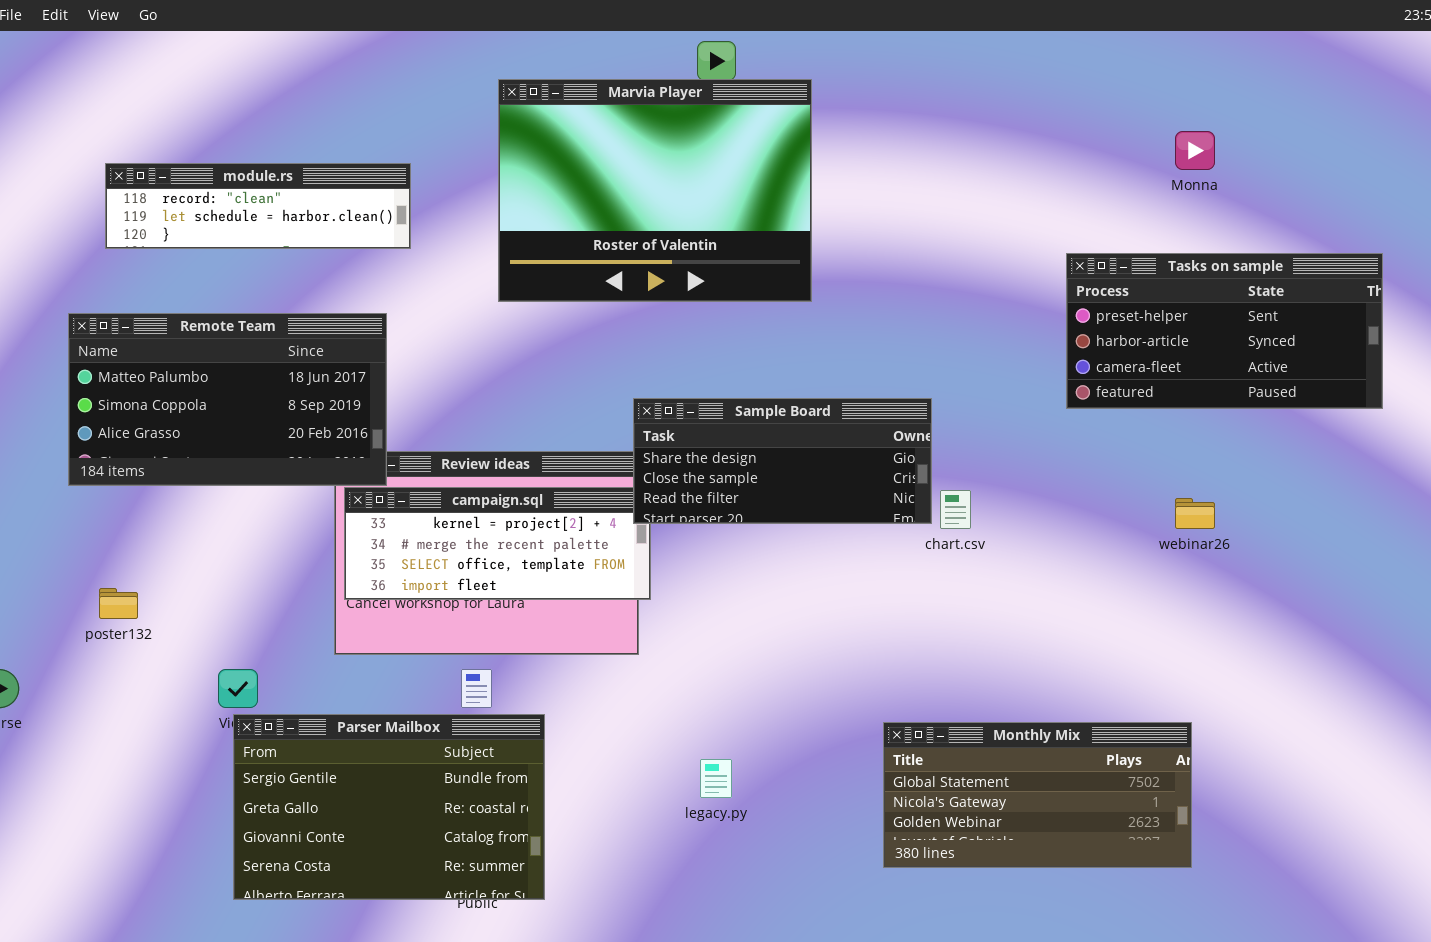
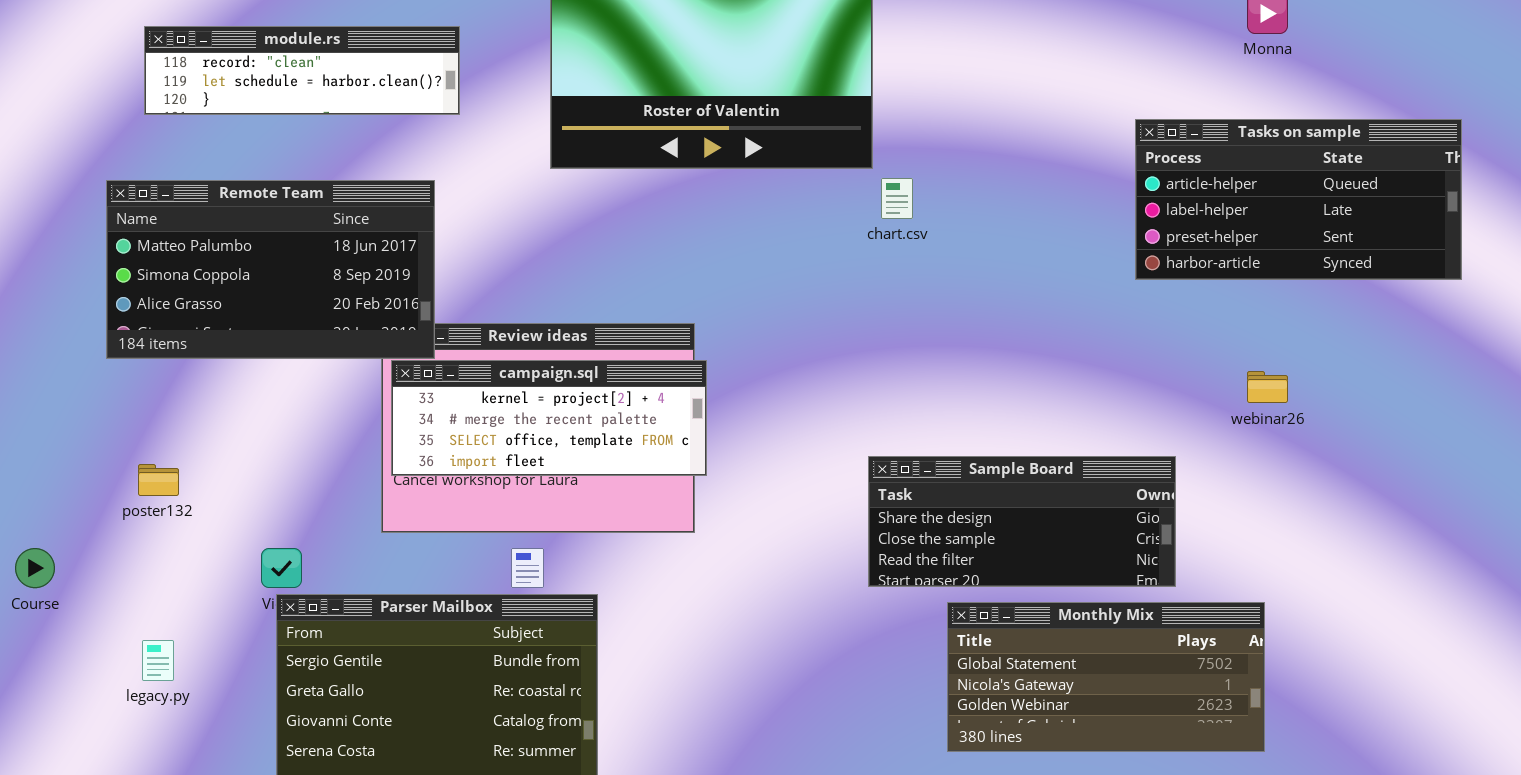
Tasks on sample: [1066,253,1383,409] -> [1135,119,1462,280], scrolled up 2 rows
Sample Board: [633,398,932,524] -> [868,456,1176,587], moved
chart.csv: [940,490,971,529] -> [881,178,913,219], moved
legacy.py: [700,759,732,798] -> [142,640,174,681], moved

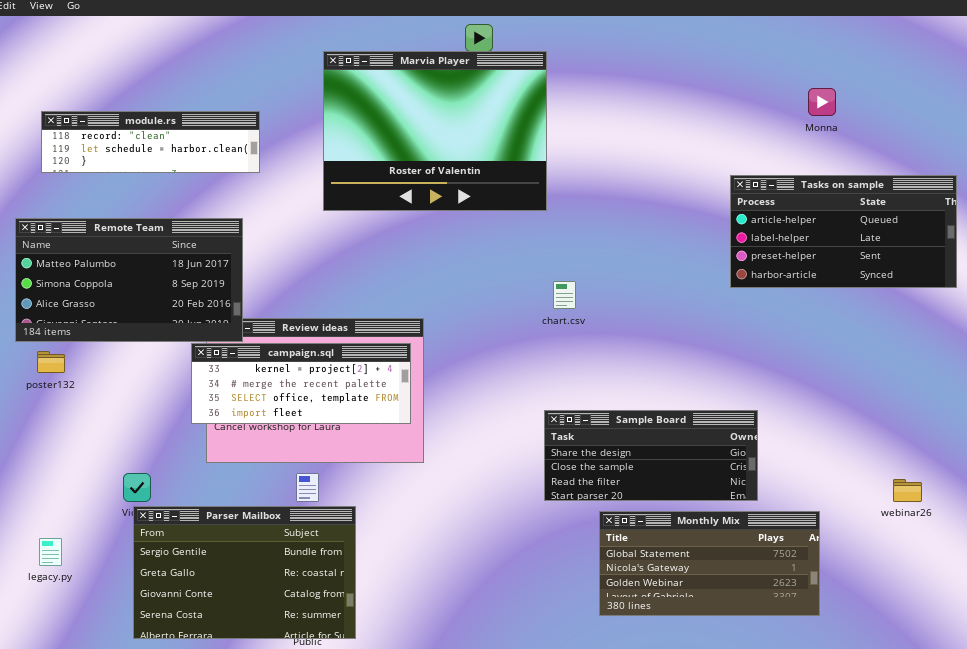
chart.csv: [881,178,913,219] -> [553,281,576,309], moved
campaign.sql: [391,360,707,476] -> [191,343,411,424], moved
webinar26: [1247,371,1288,403] -> [893,479,922,502], moved
poster132: [138,464,179,496] -> [37,351,65,373], moved

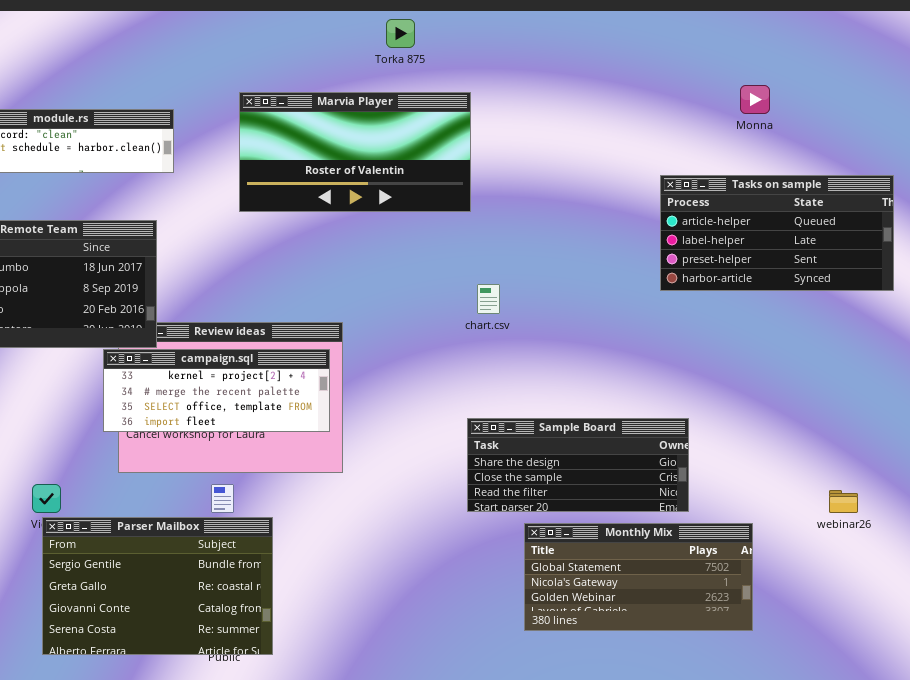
Marvia Player: [323,51,547,211] -> [239,92,471,212], resized

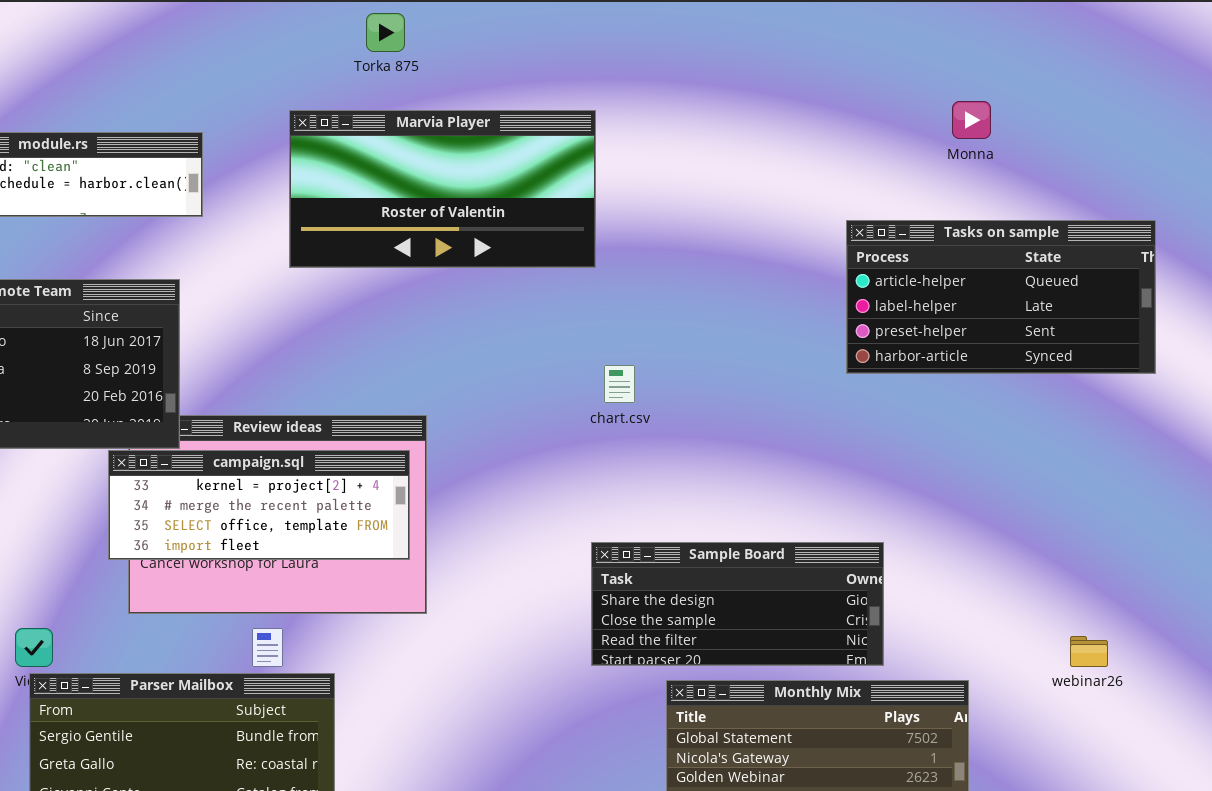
Torka 875: [386,19,415,48] -> [366,13,405,52], moved

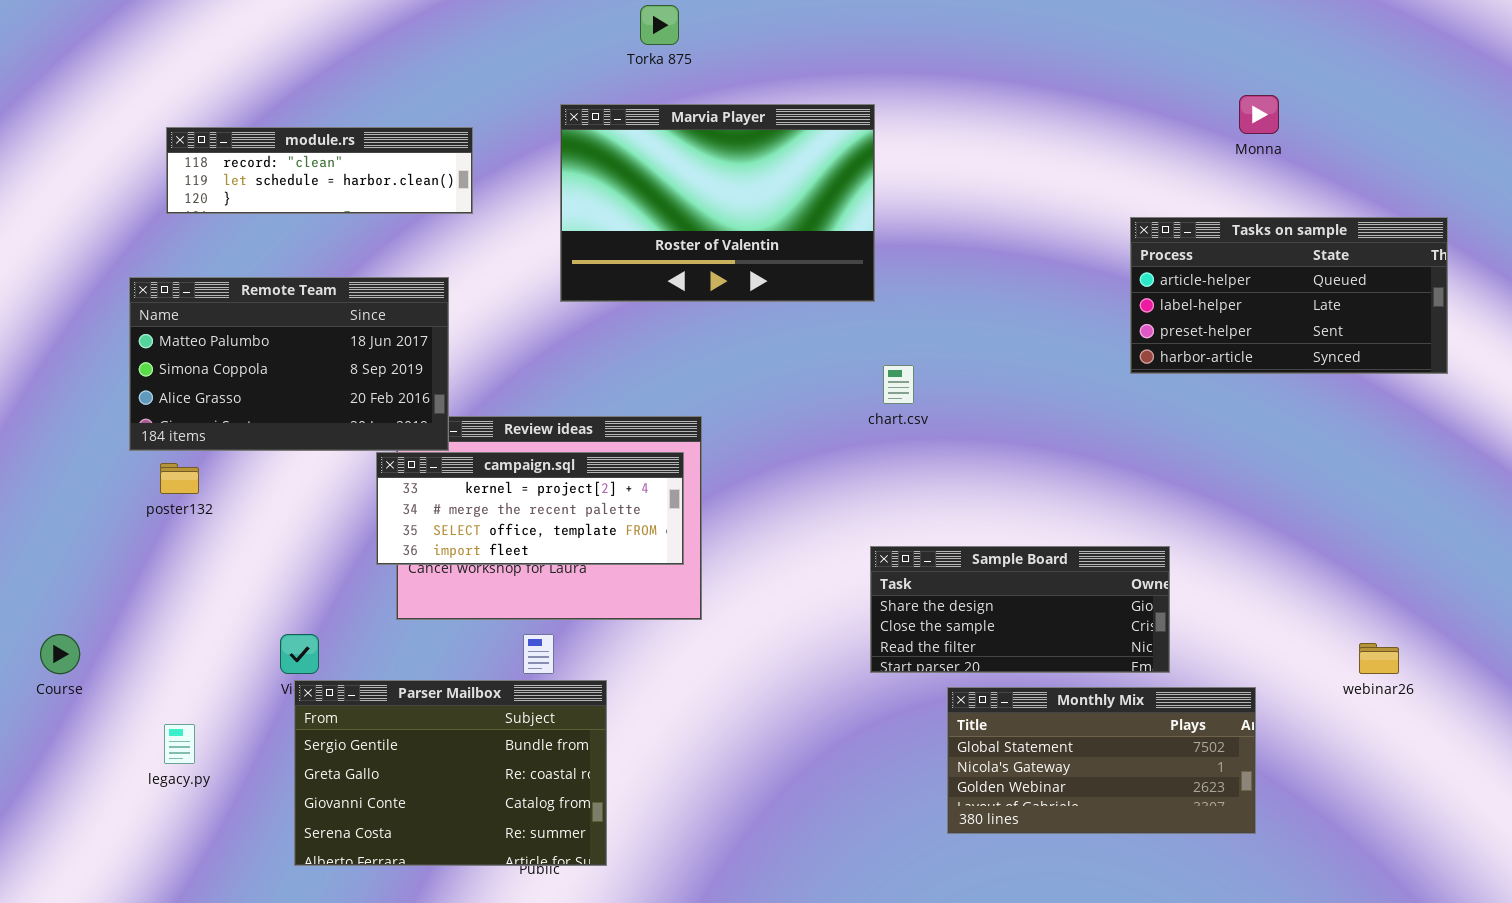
Marvia Player: [289,110,596,268] -> [560,104,875,302], resized

